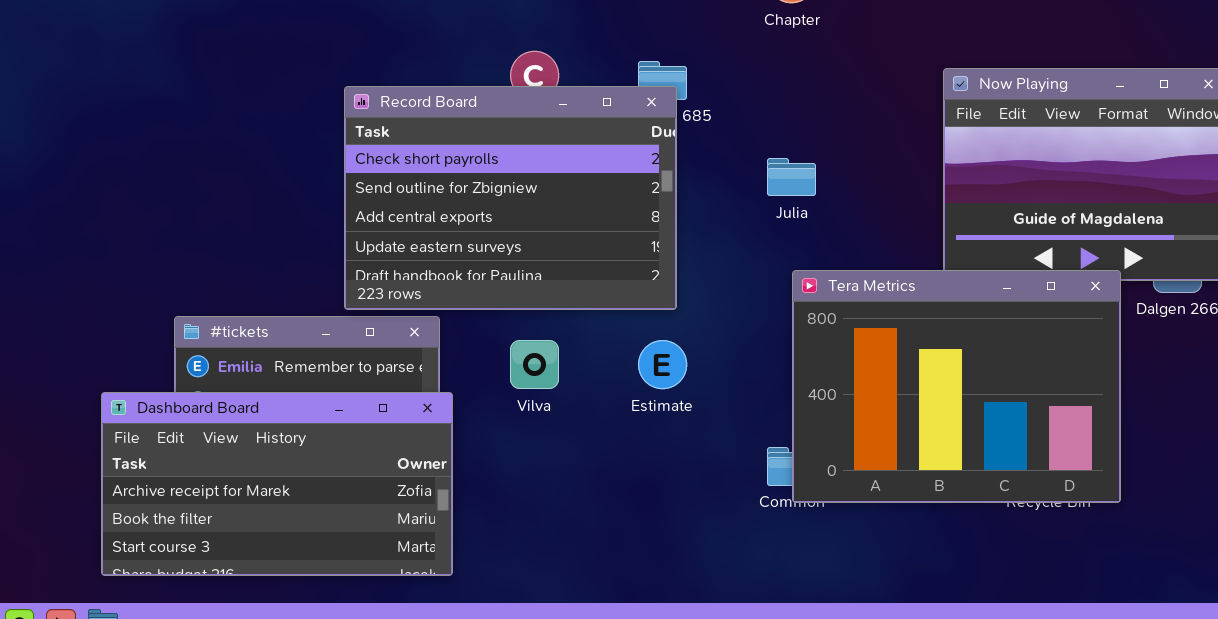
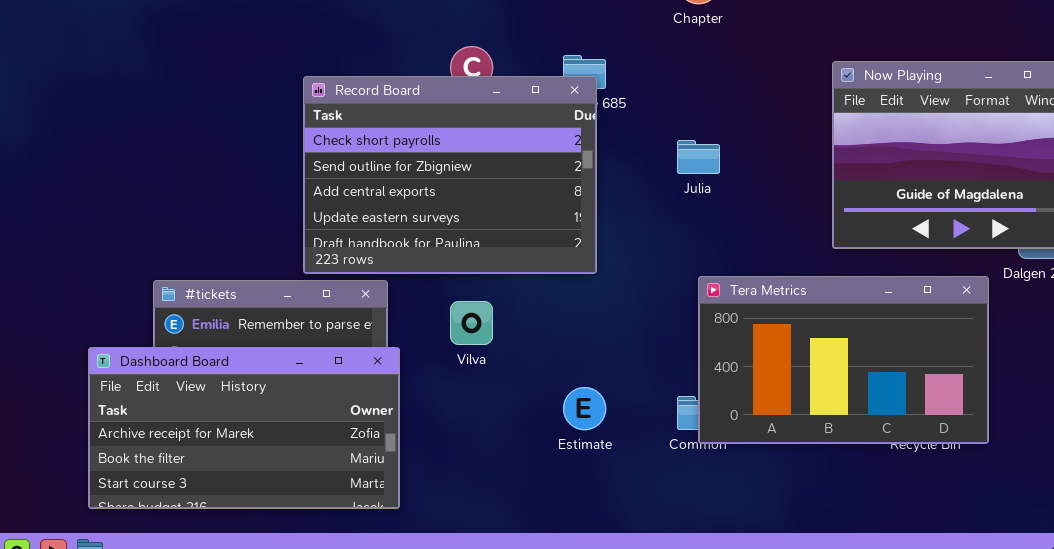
Tera Metrics: [792,270,1121,503] -> [698,276,989,444], resized
Estimate: [638,340,687,389] -> [563,387,606,430], moved

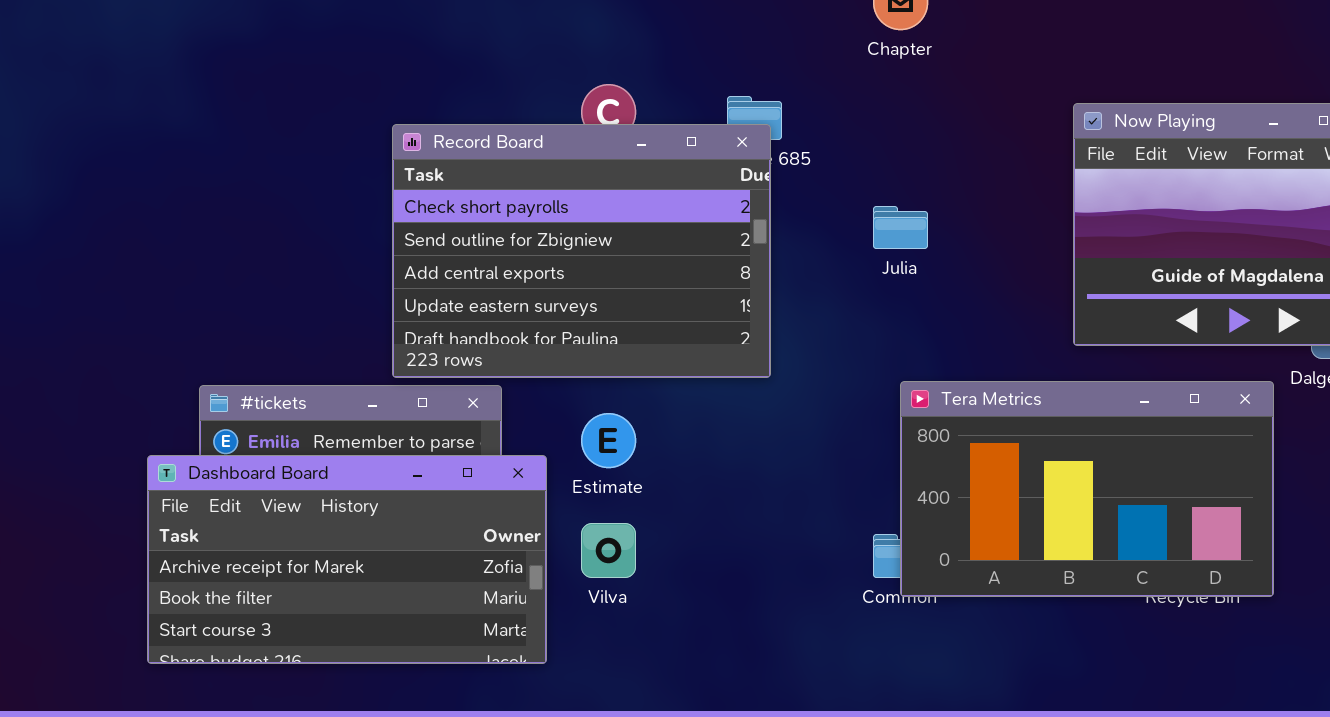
Vilva: [450,301,493,345] -> [581,523,636,578], moved
Dashboard Board: [88,347,400,509] -> [147,455,547,664], moved
Estimate: [563,387,606,430] -> [581,413,636,468], moved

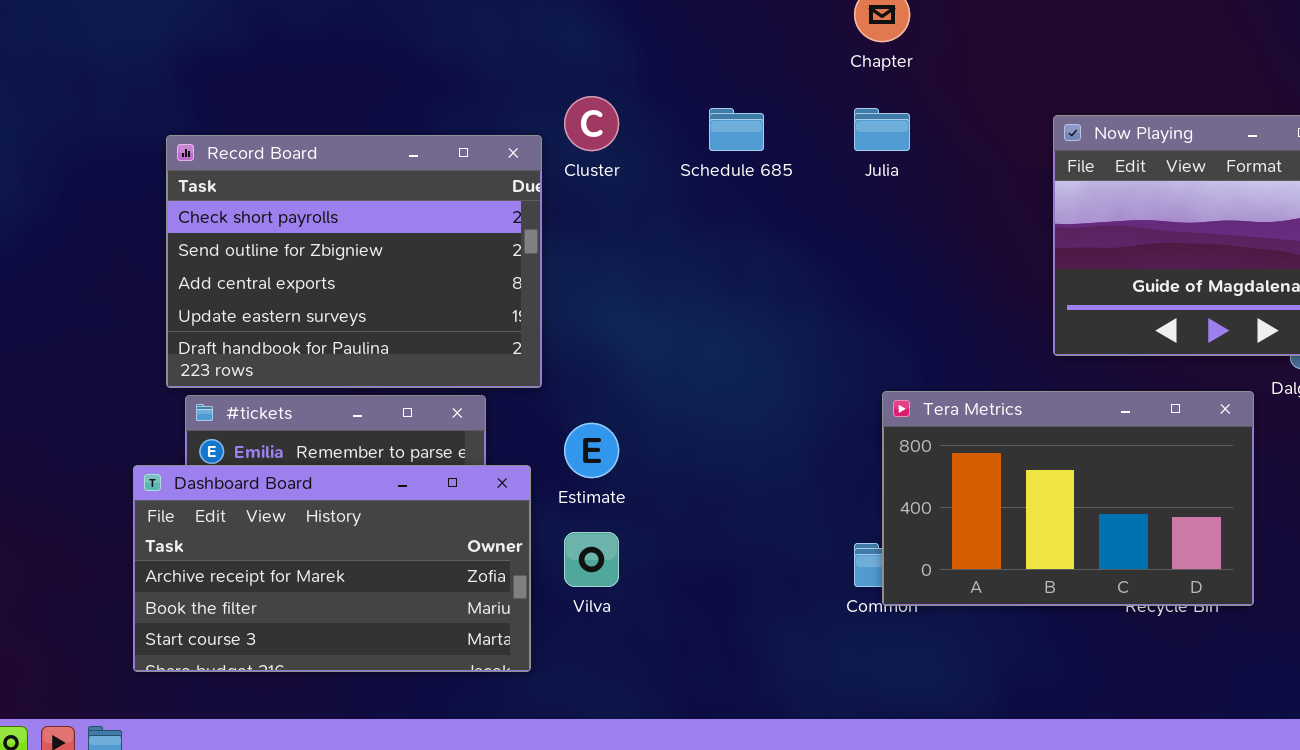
Record Board: [392,124,771,378] -> [166,135,542,388], moved
Julia: [873,206,928,249] -> [854,108,910,151], moved

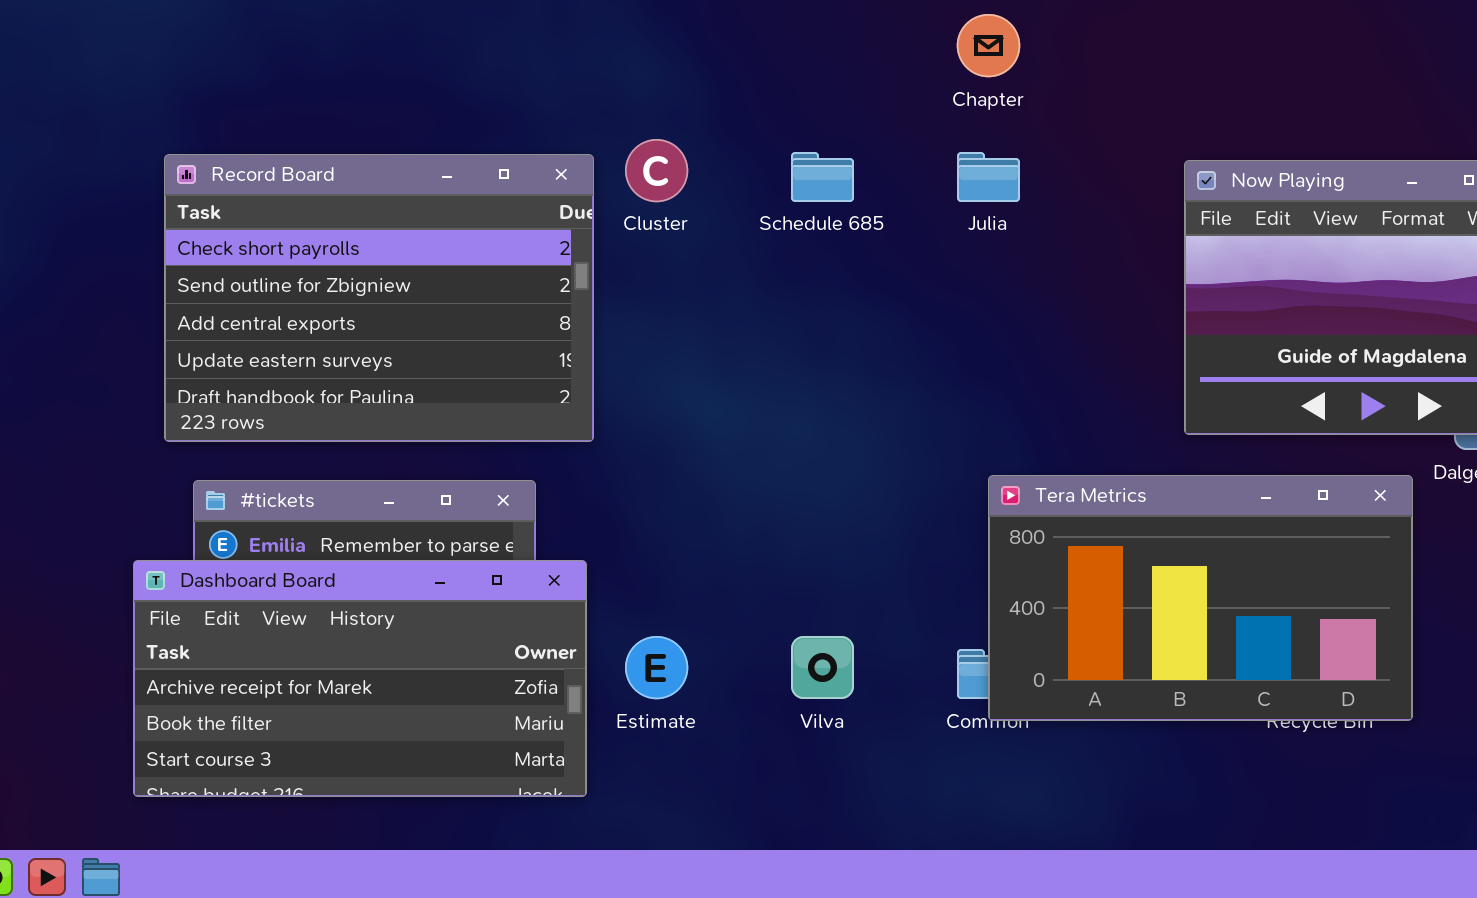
Record Board: [166,135,542,388] -> [164,154,594,442], moved
Estimate: [564,423,619,478] -> [625,636,688,699], moved
Vilva: [564,532,619,587] -> [791,636,854,699], moved

